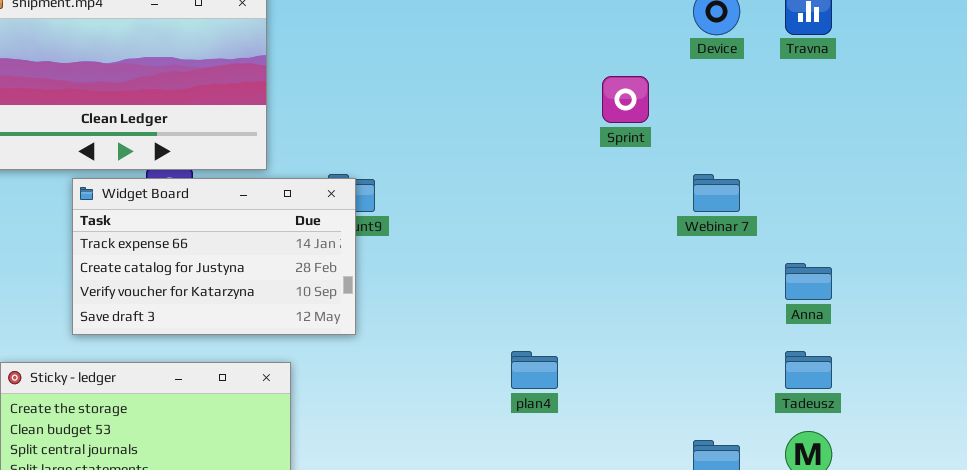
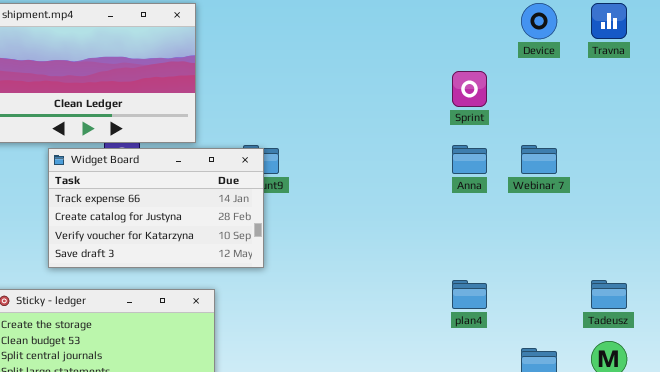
Anna: [785,263,832,300] -> [452,145,487,174], moved
plan4: [511,351,558,389] -> [452,280,487,309], moved

